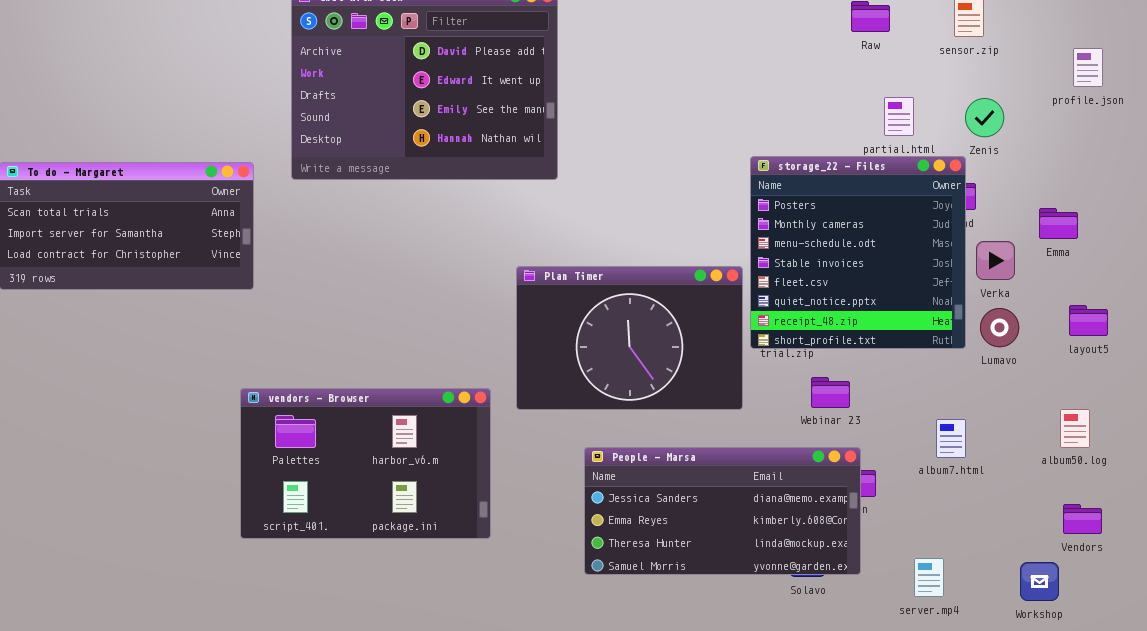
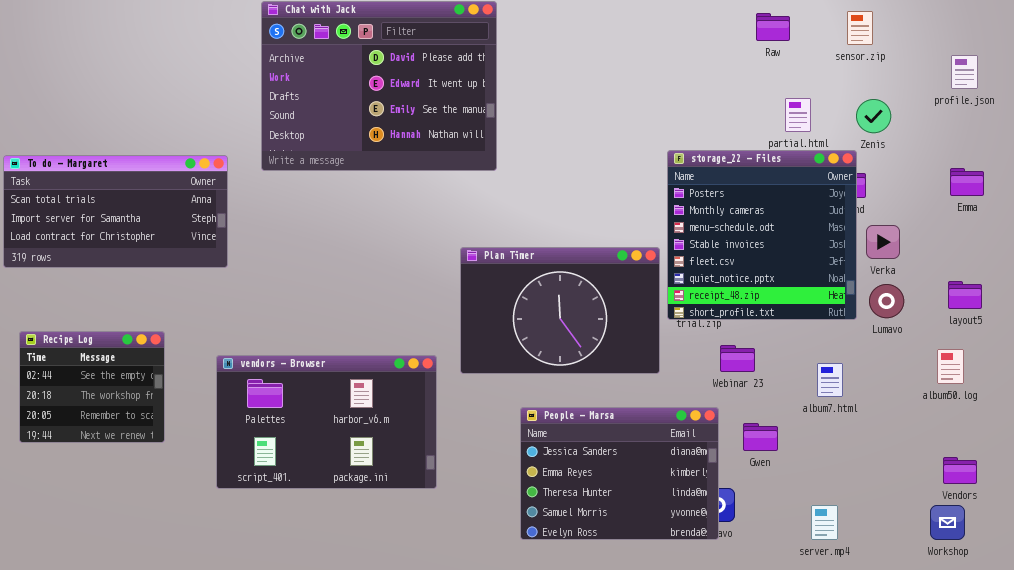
Emma: [1039,208,1078,239] -> [950,168,984,196], moved
Recipe Log: none -> [19,331,165,443], opened
album50.log: [1060,409,1090,448] -> [937,349,964,384], moved
album7.html: [936,419,966,458] -> [817,363,843,397], moved
People - Marsa: [584,447,861,575] -> [520,407,719,540], resized
Workshop: [1020,562,1059,601] -> [930,505,965,540], moved

